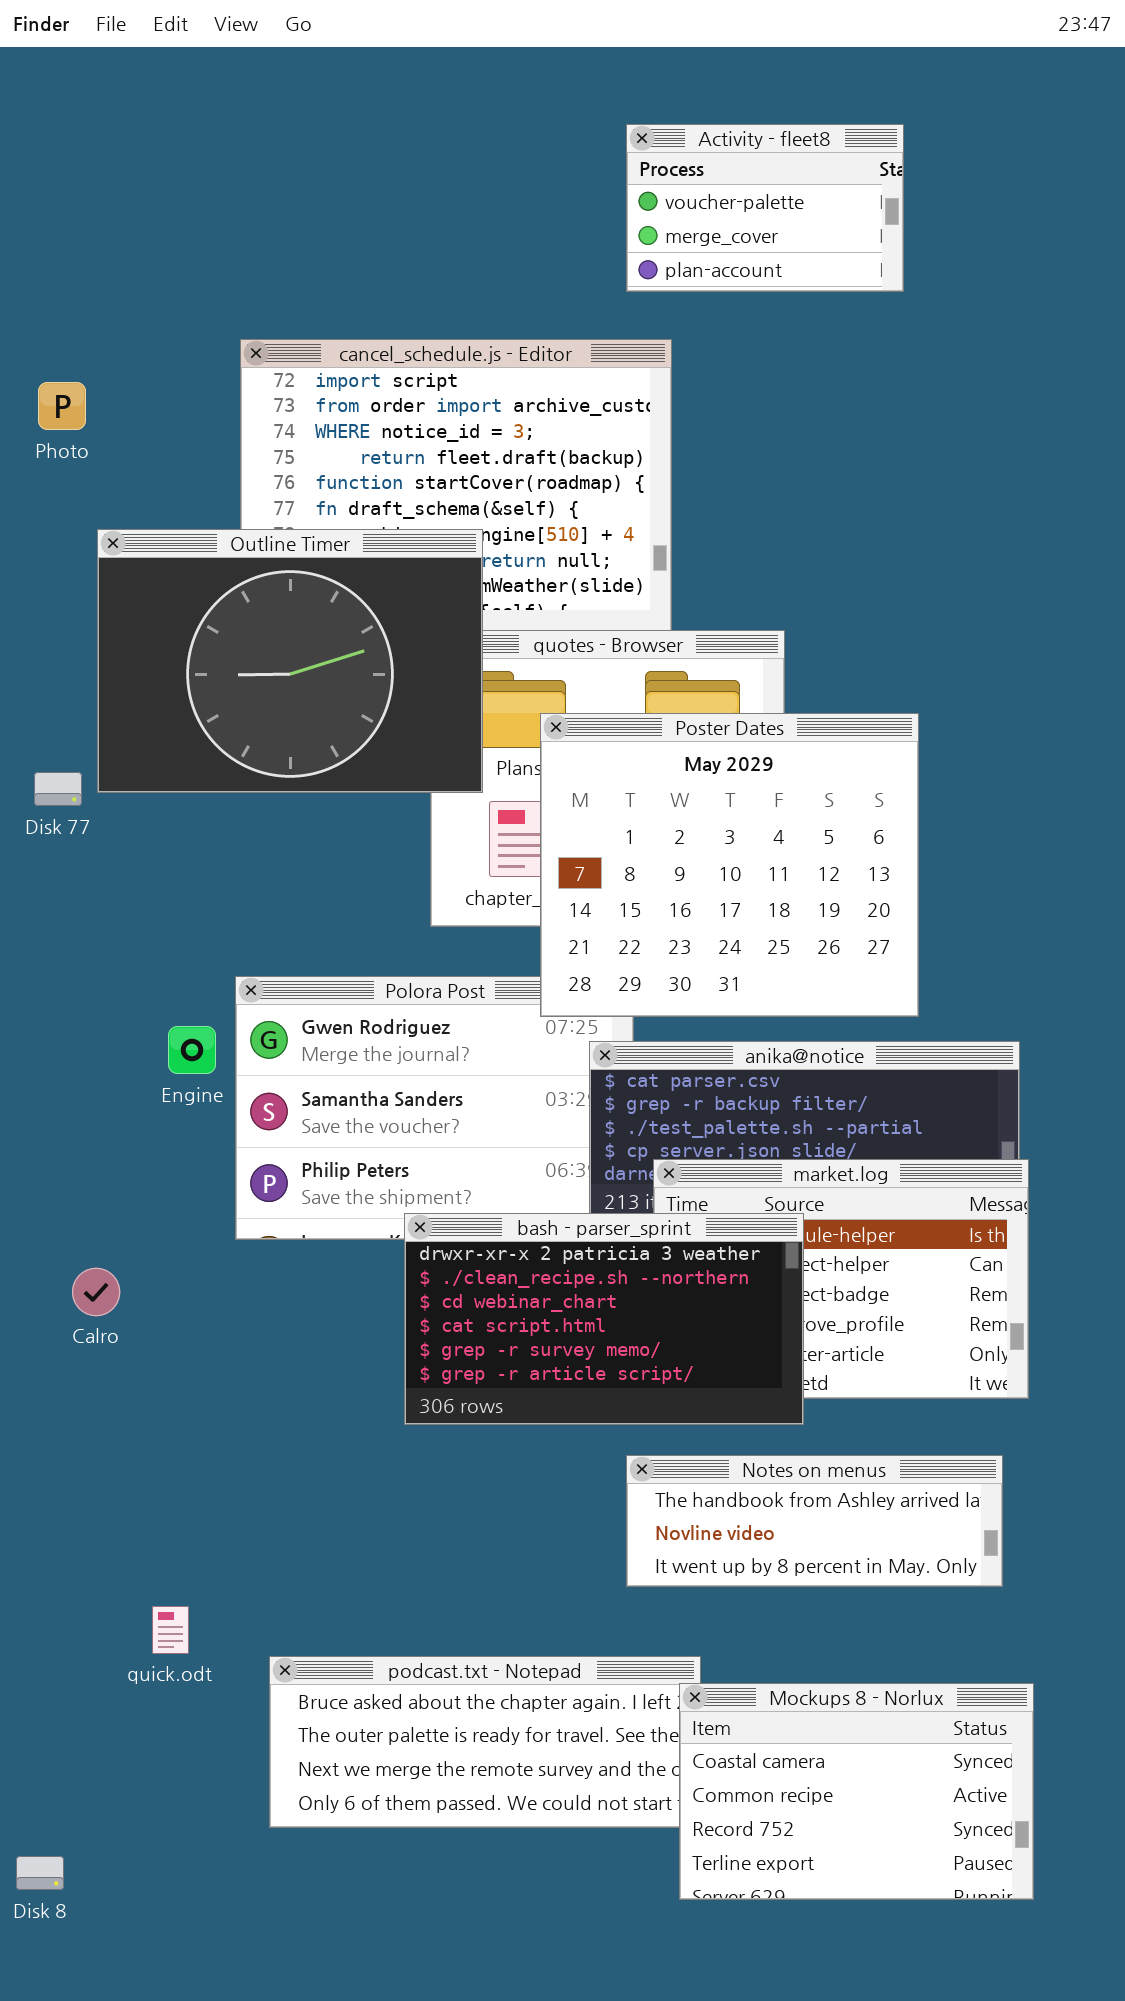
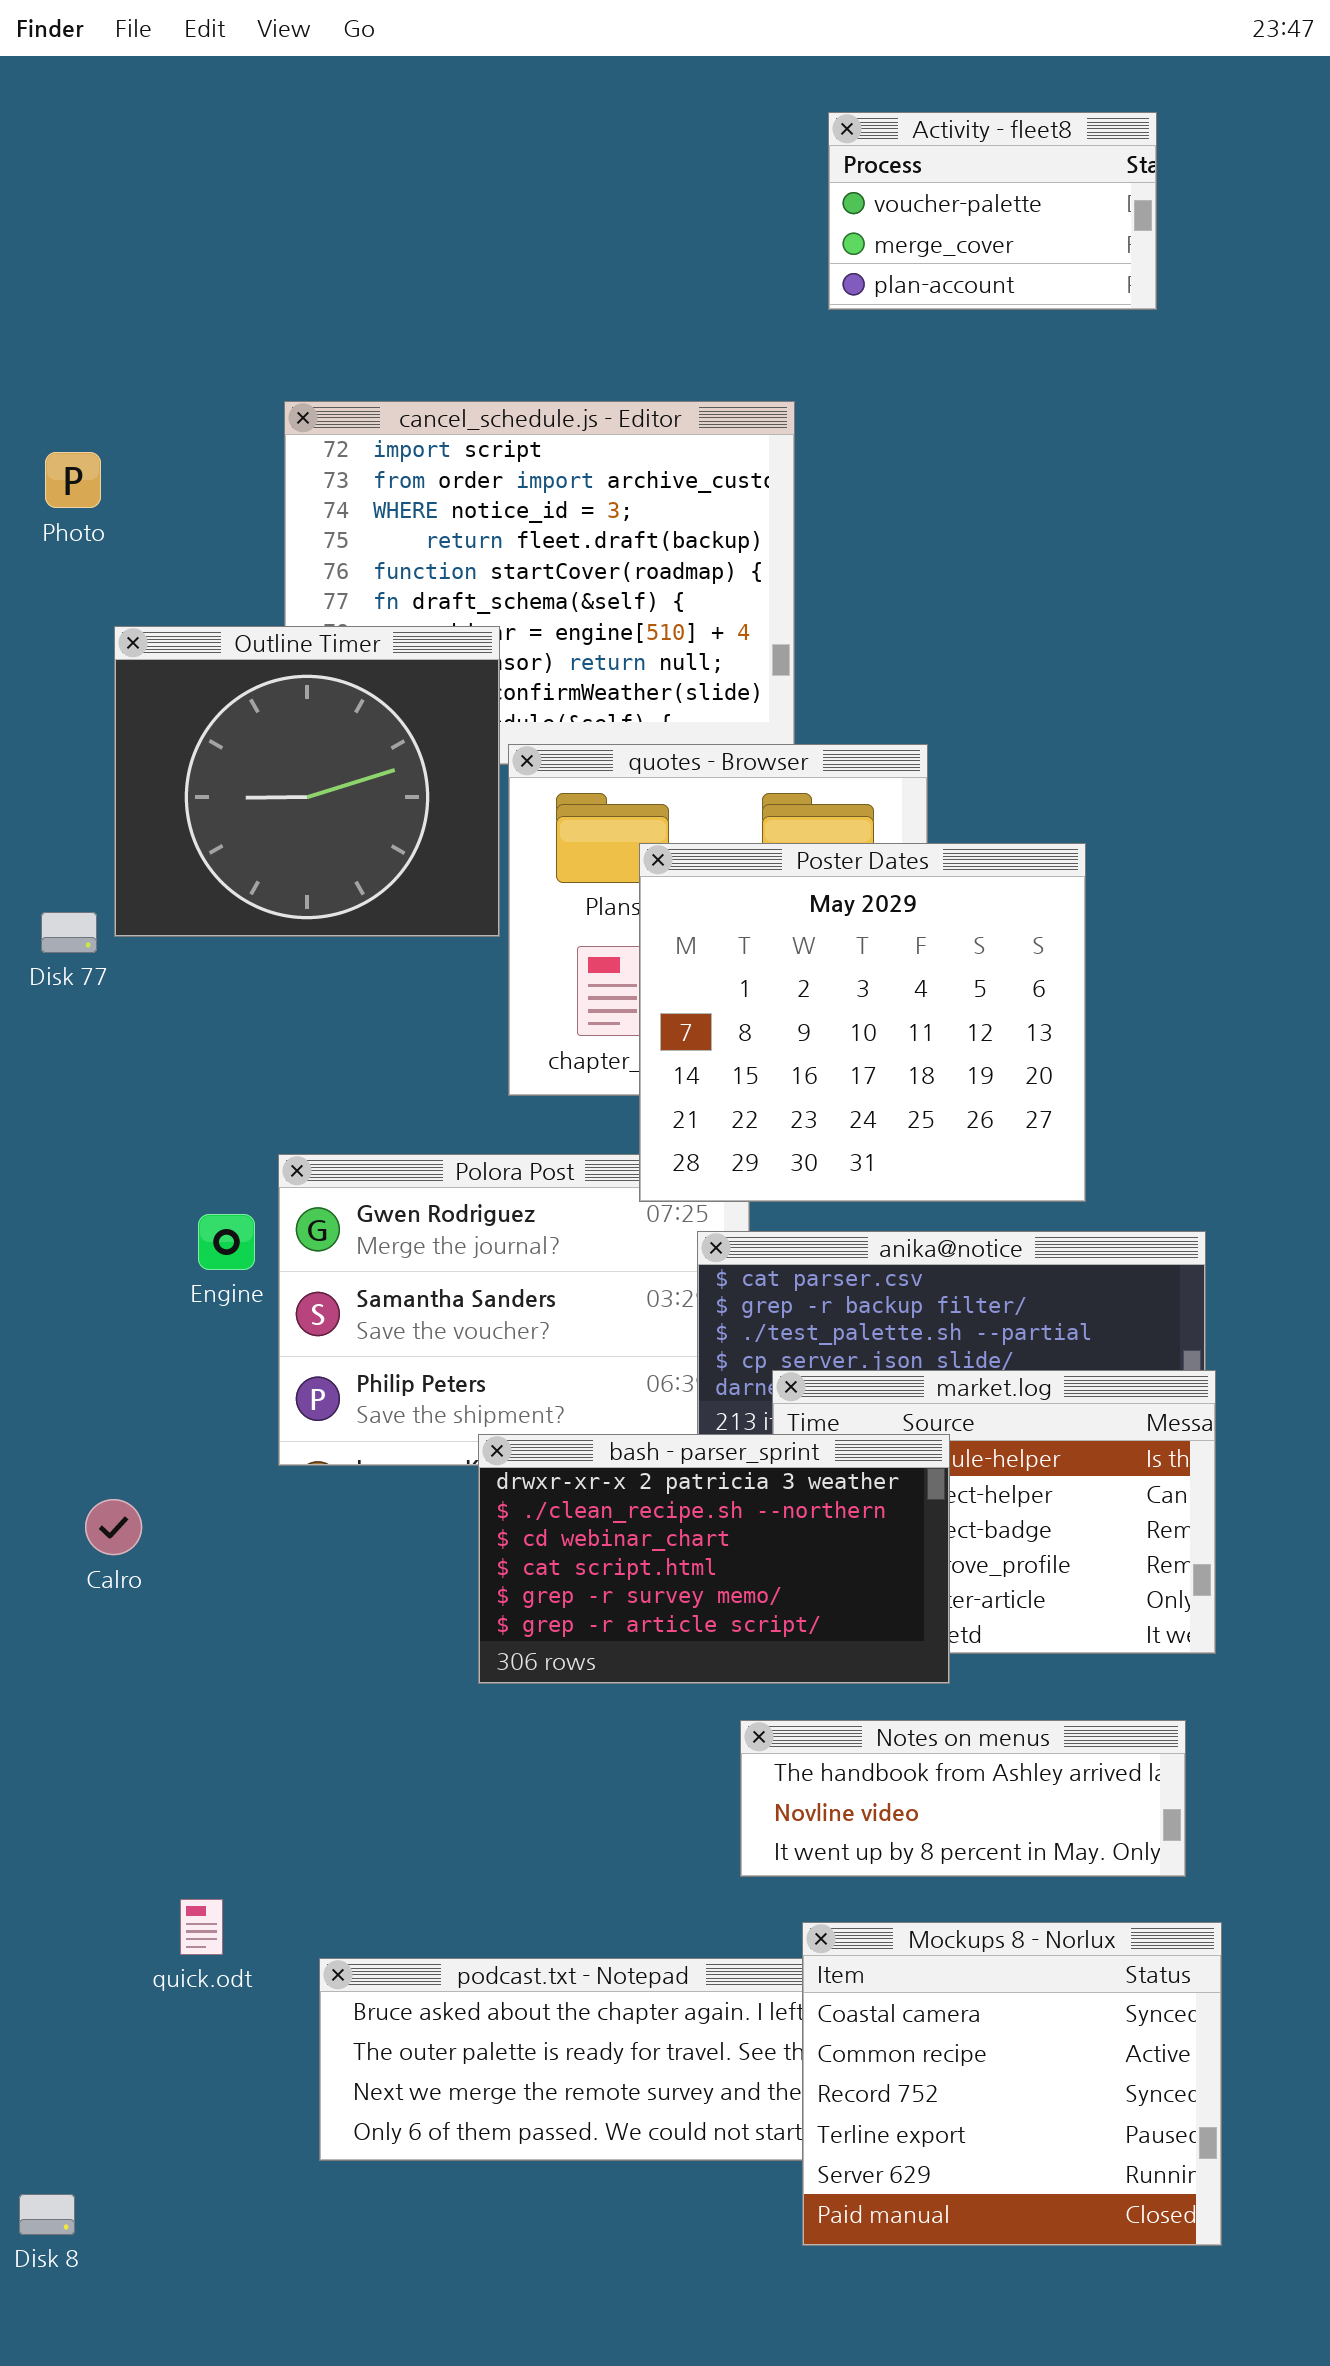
Activity - fleet8: [626,124,904,292] -> [828,112,1157,310], moved
Outline Timer: [97,529,483,793] -> [114,626,500,937], resized
Mockups 8 - Norlux: [679,1683,1034,1900] -> [802,1922,1222,2246], resized

